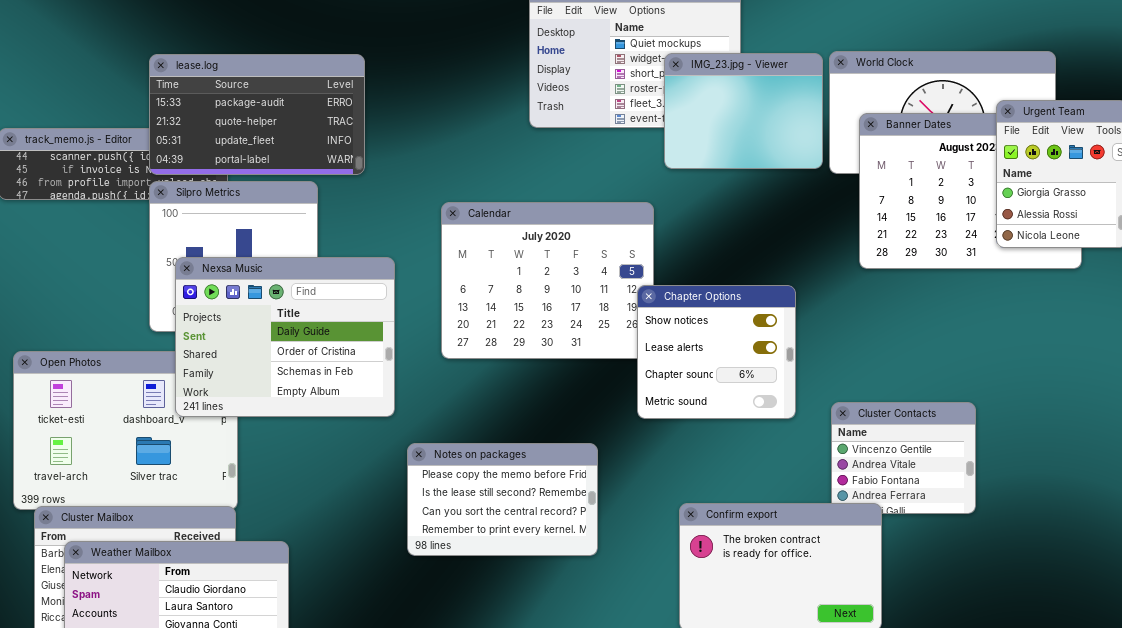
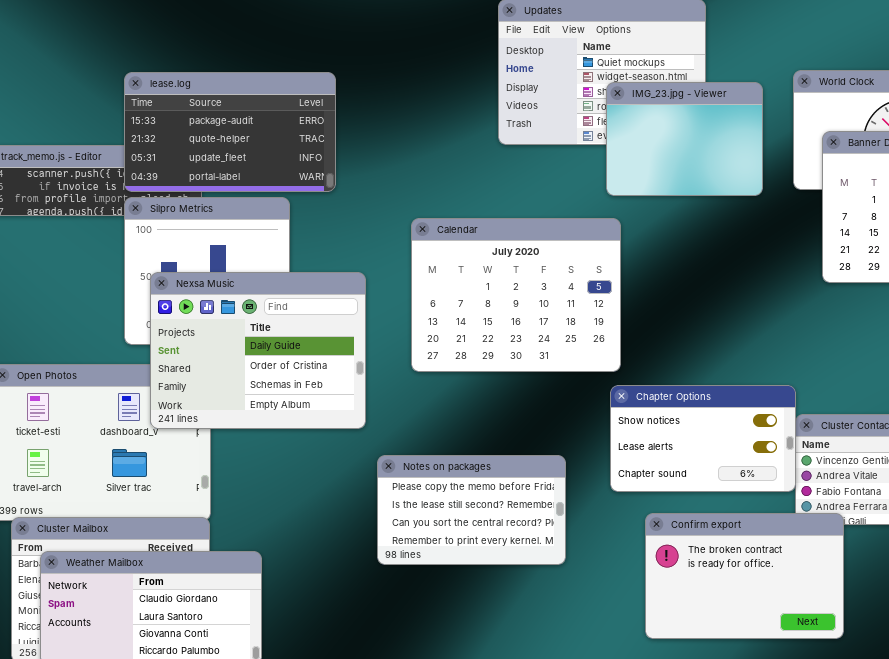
IMG_23.jpg - Viewer: [664,53,823,169] -> [606,82,763,196], moved
Chapter Options: [637,285,796,419] -> [610,385,796,492], moved, resized

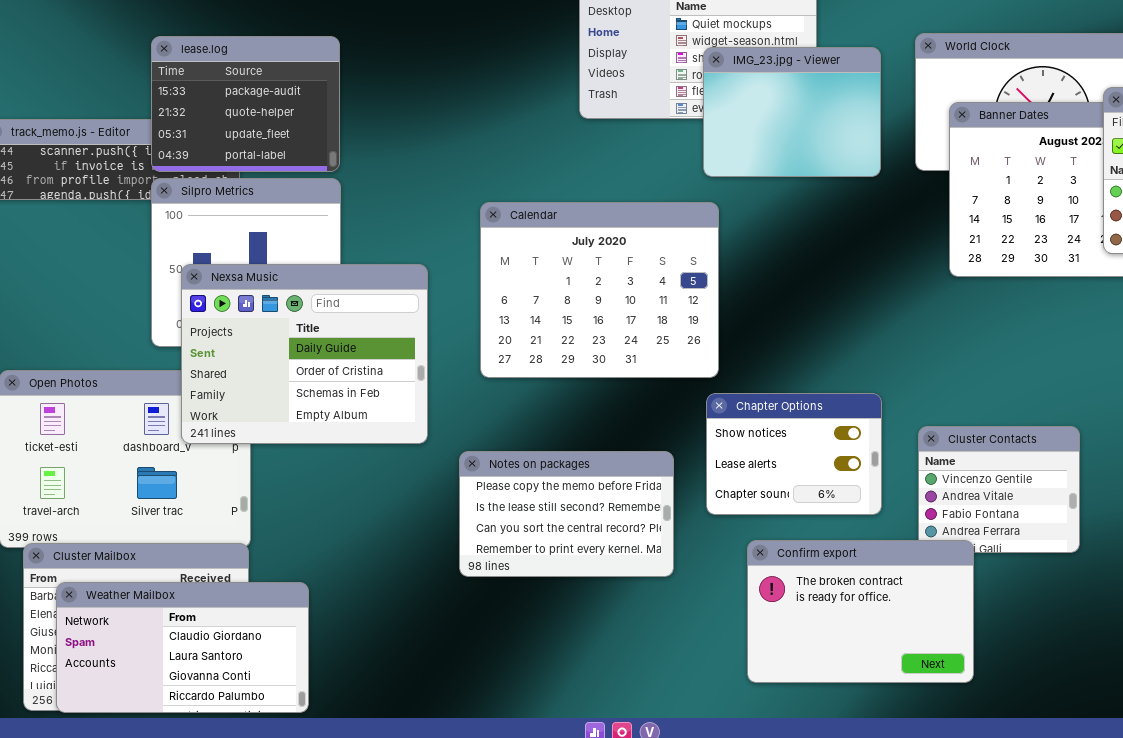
lease.log: [124,72,336,192] -> [151,36,340,172], resized
Chapter Options: [610,385,796,492] -> [706,393,882,515], resized
Notes on packages: [377,455,566,565] -> [459,451,674,577], moved

